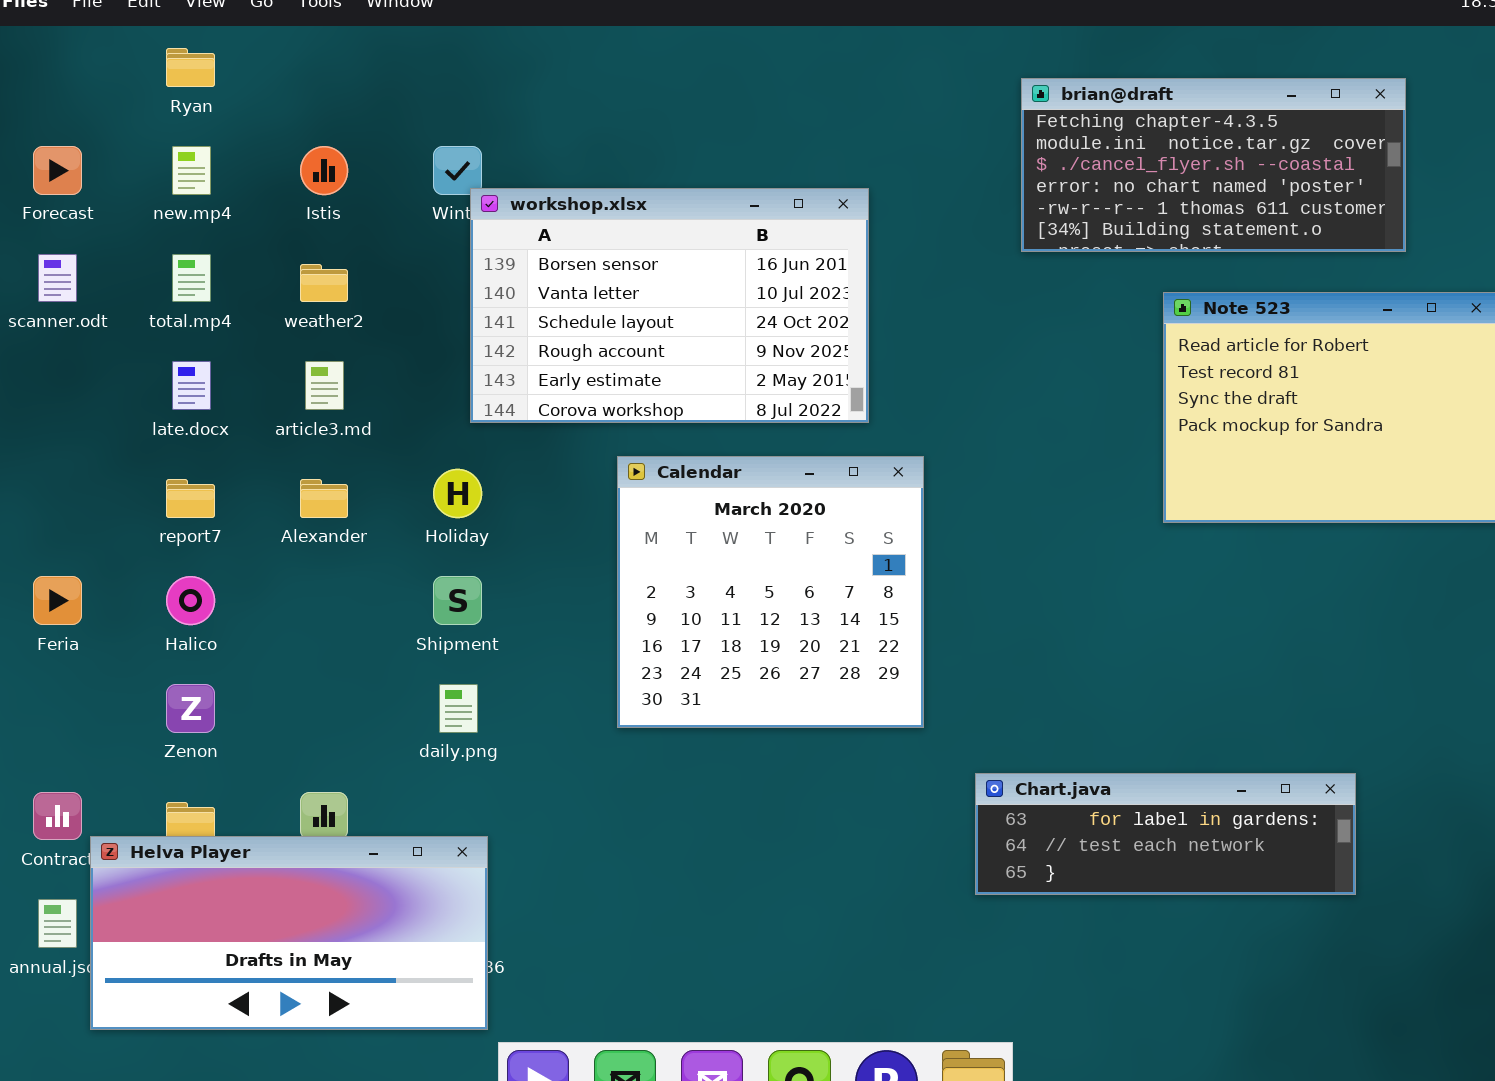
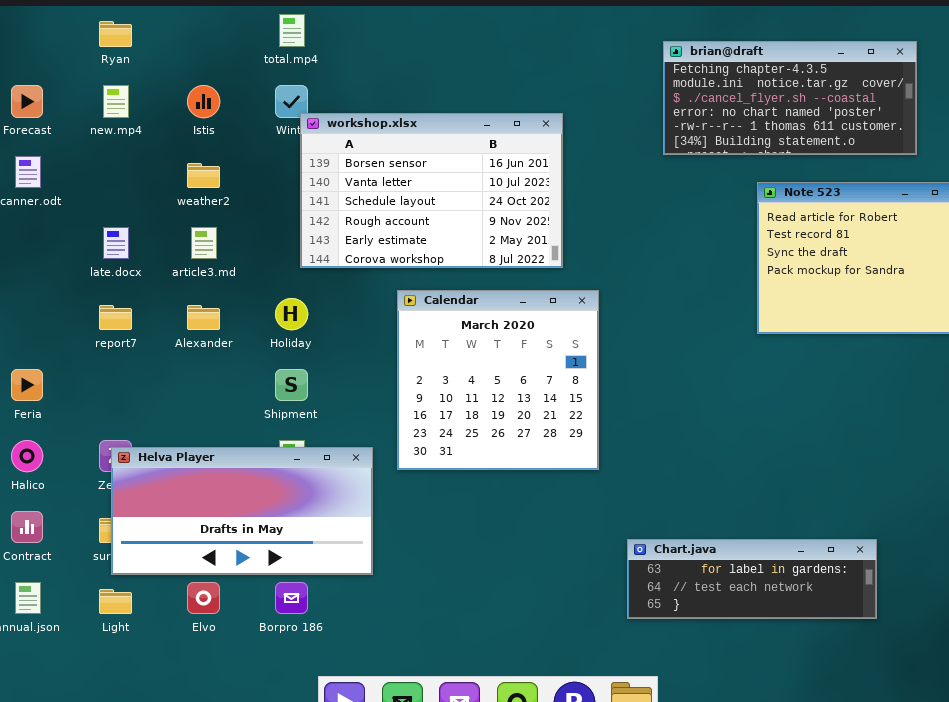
total.mp4: [172,254,211,302] -> [279,14,305,47], moved
Halico: [166,576,215,625] -> [11,440,43,472], moved
Chart.java: [975,773,1356,895] -> [627,539,877,619], moved
Helva Player: [90,836,488,1030] -> [111,447,373,575], moved

